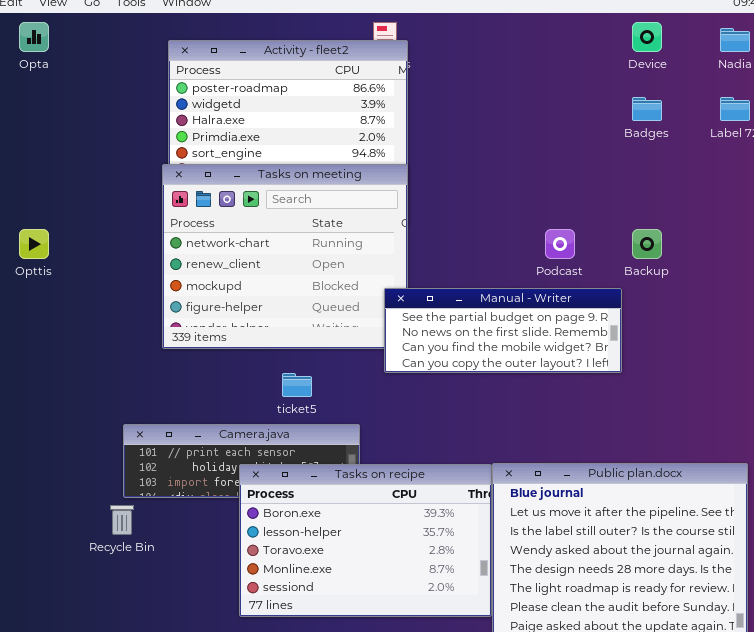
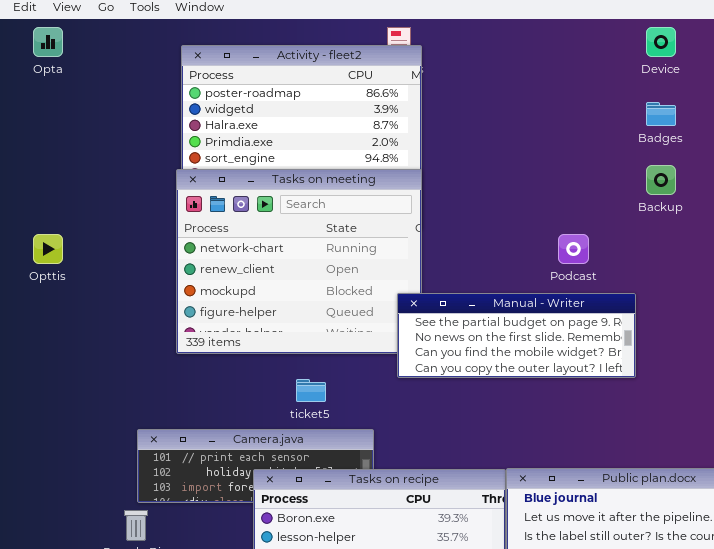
Backup: [632,229,662,259] -> [646,165,676,195], moved

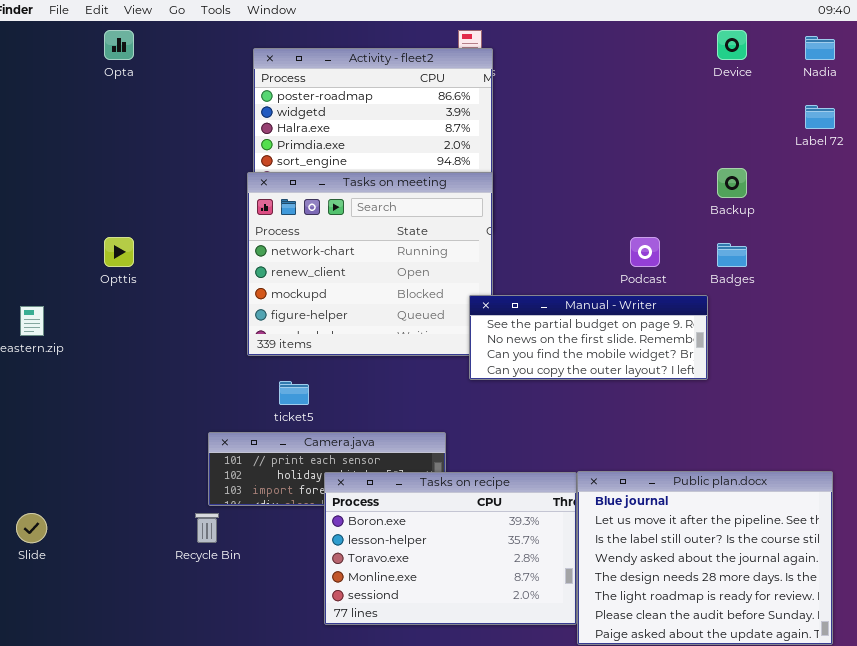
Badges: [646,102,676,126] -> [717,243,747,267], moved
ticket5: [296,379,326,402] -> [279,381,309,405], moved

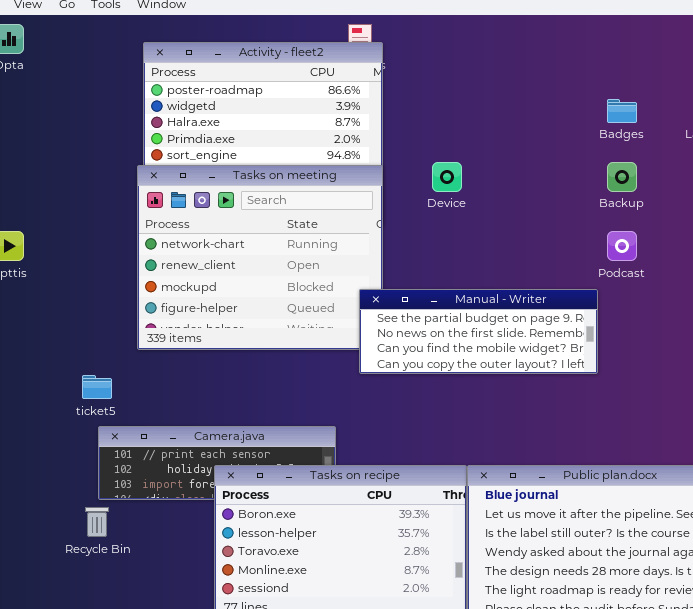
Device: [717,30,747,60] -> [432,162,462,192], moved
Podcast: [630,237,660,267] -> [607,231,637,261], moved
Badges: [717,243,747,267] -> [607,99,637,123], moved
ticket5: [279,381,309,405] -> [82,375,112,399], moved

